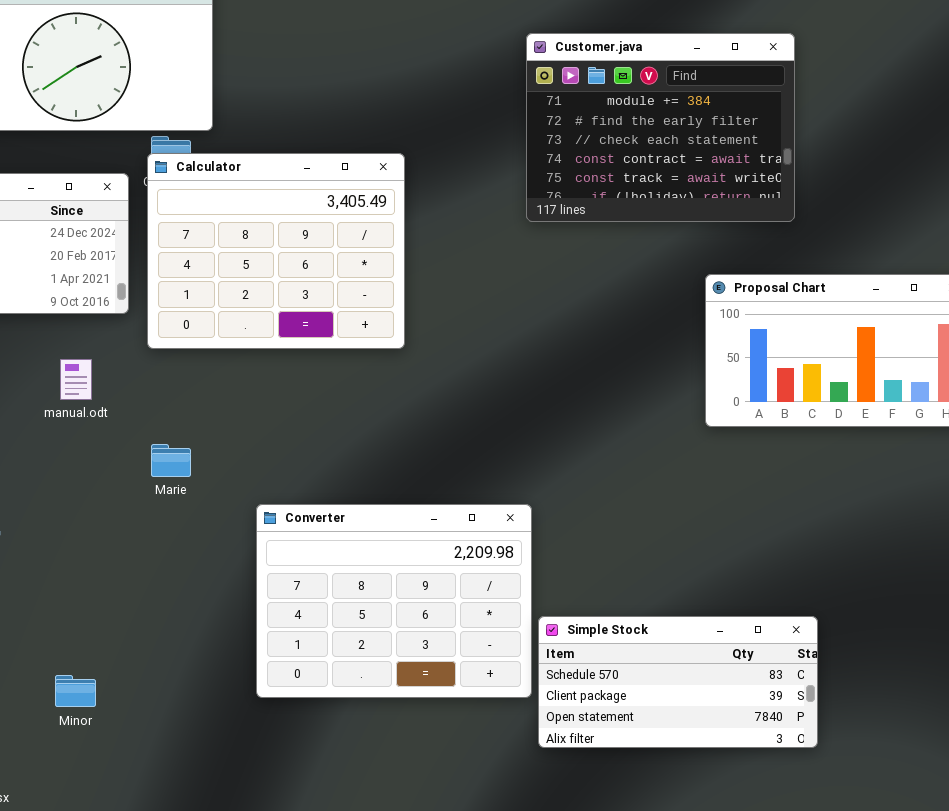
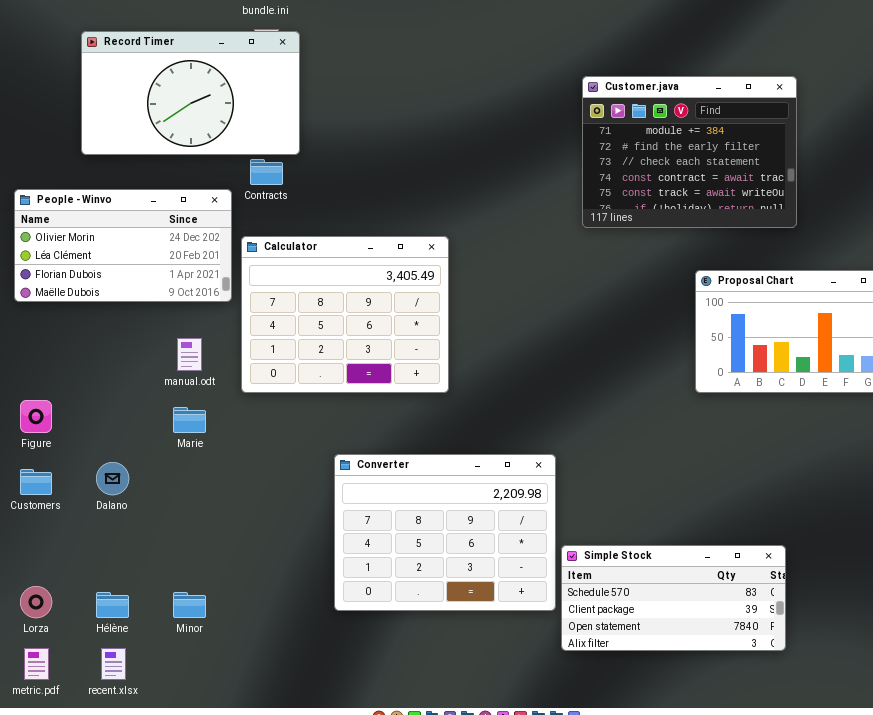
Customer.java: [526,33,795,222] -> [582,76,797,228], moved
Calculator: [147,153,405,349] -> [241,236,449,393], moved
Marie: [151,444,191,477] -> [173,407,206,433], moved

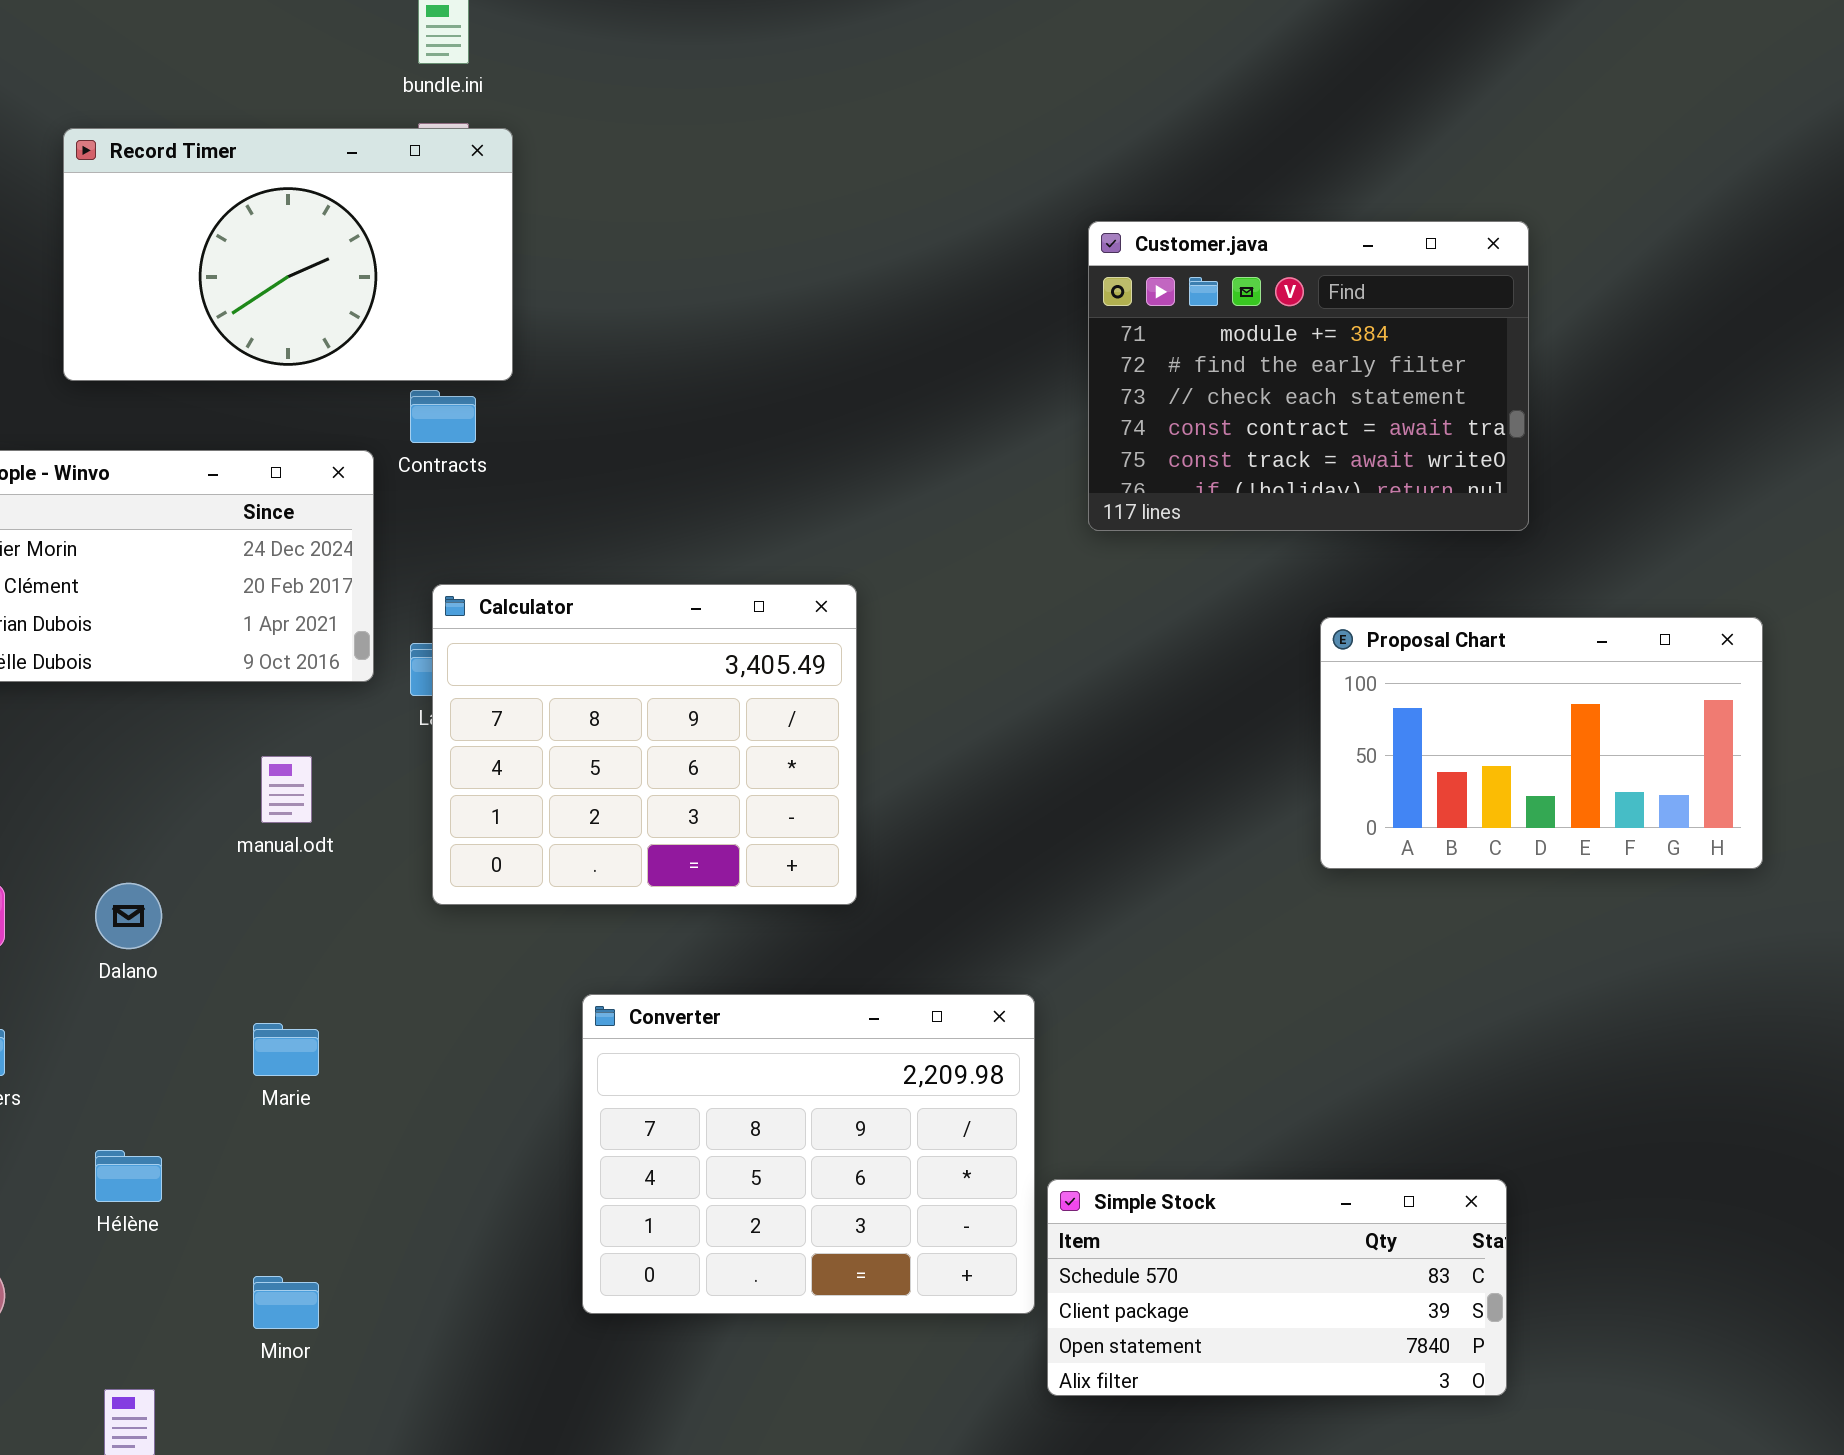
Calculator: [241,236,449,393] -> [432,584,857,905], moved
Marie: [173,407,206,433] -> [253,1023,319,1076], moved
Dalano: [96,462,129,495] -> [95,883,162,949], moved
Hélène: [96,592,129,618] -> [95,1150,162,1202], moved

